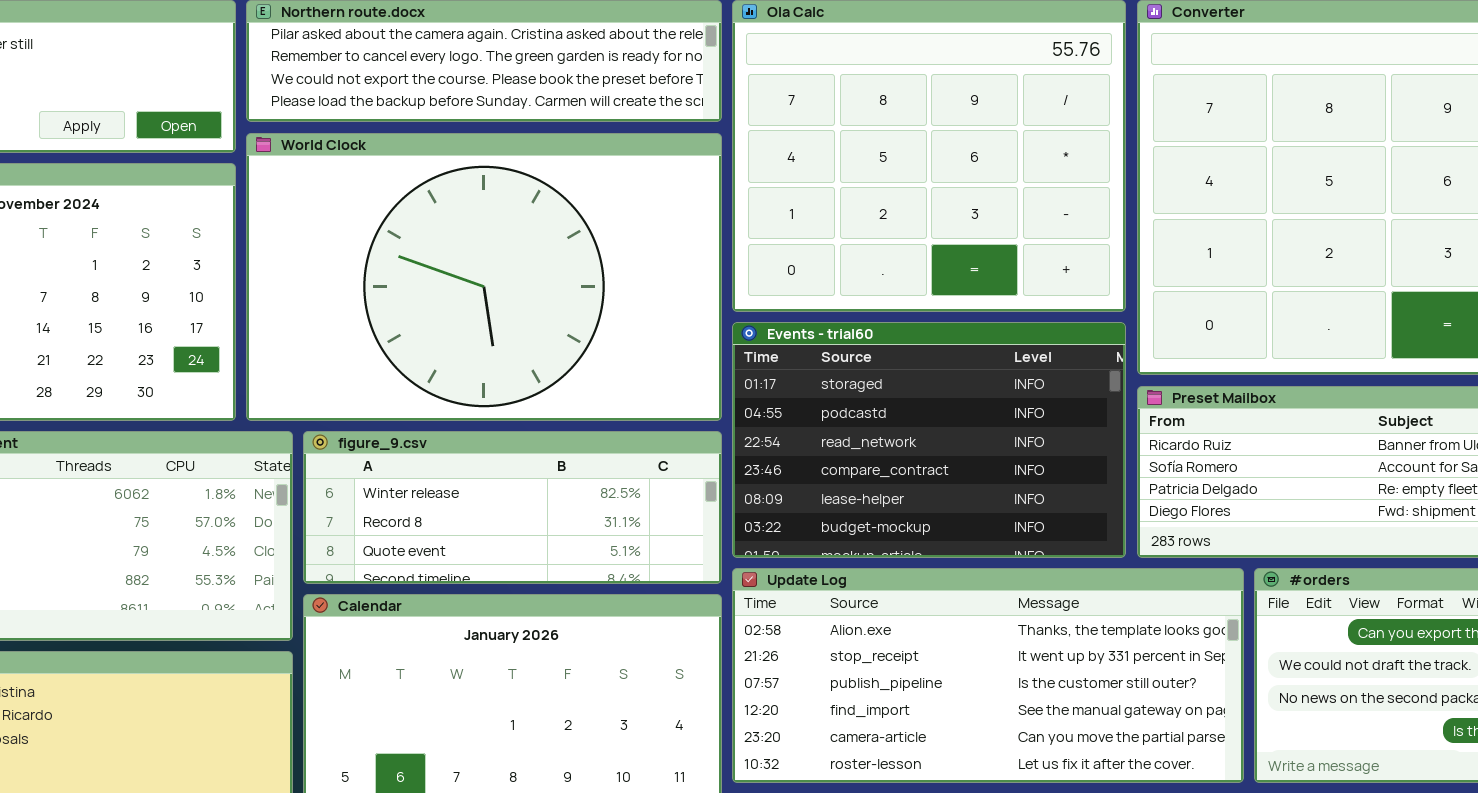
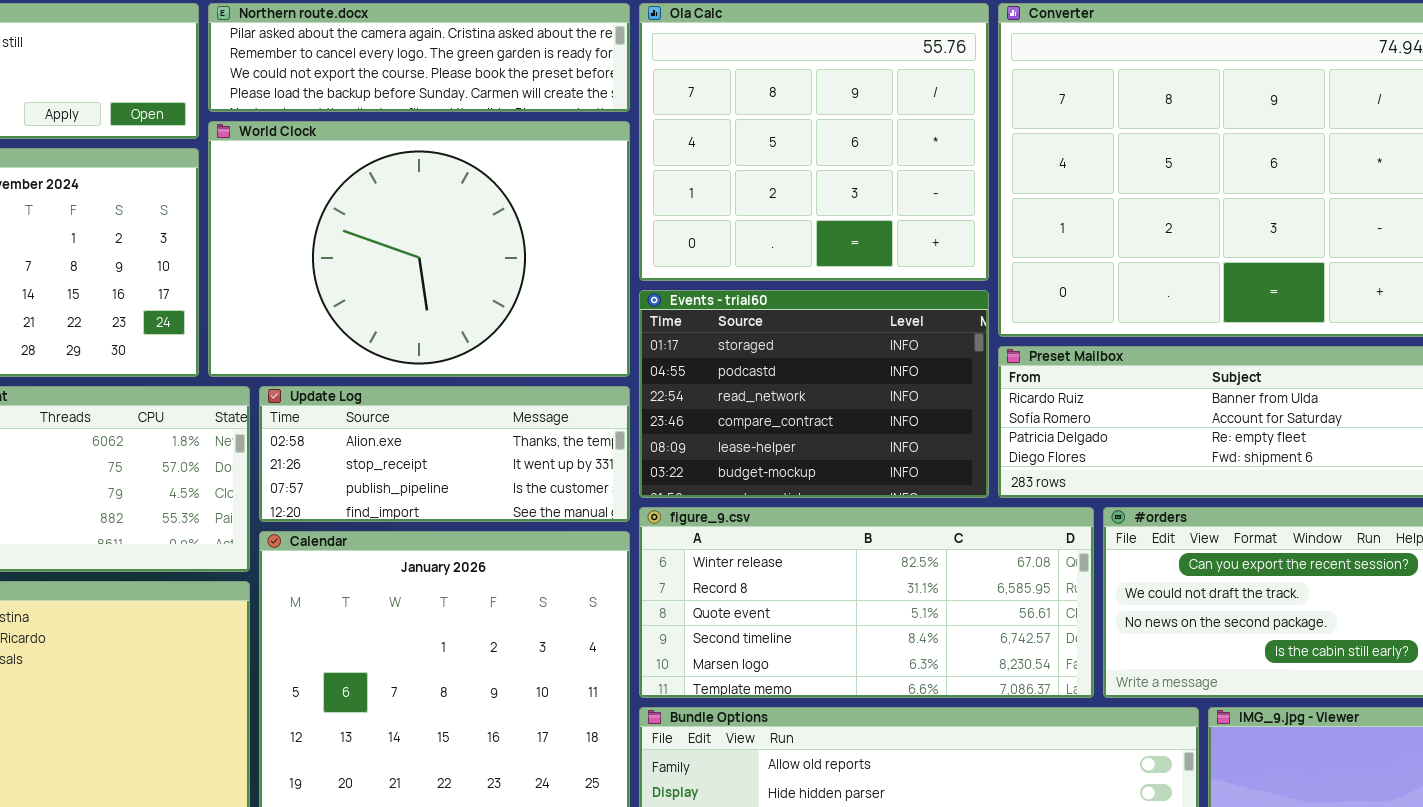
figure_9.csv: [303,431,722,584] -> [639,507,1094,698], moved, resized
Update Log: [732,568,1244,783] -> [259,386,630,522], moved, resized

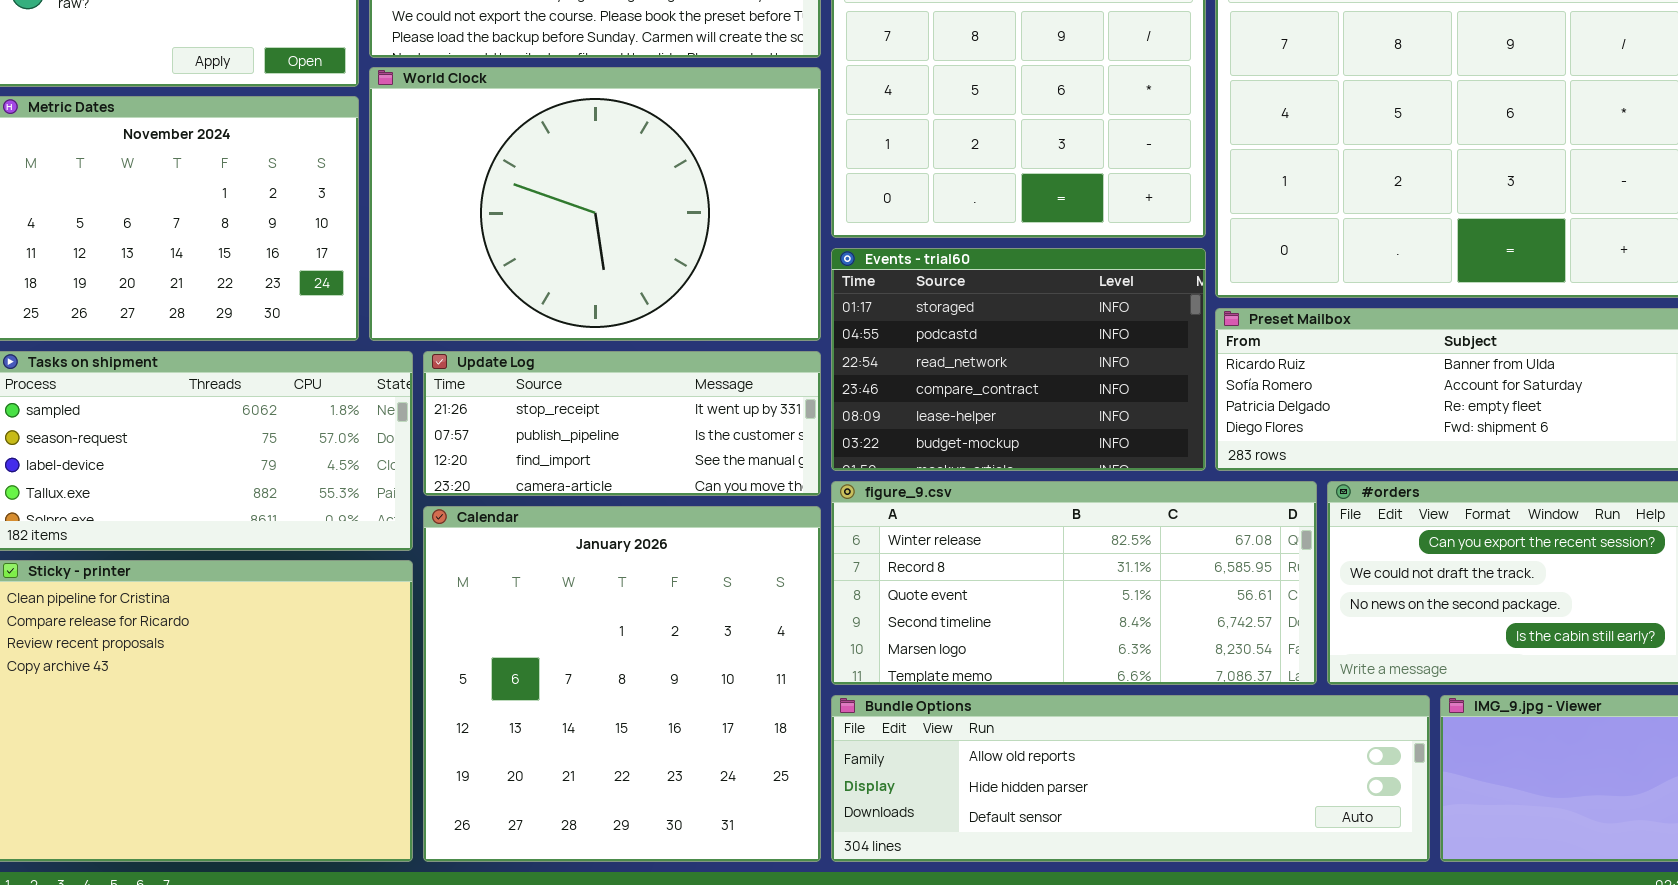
Update Log: [259,386,630,522] -> [423,351,821,496], scrolled down 1 row

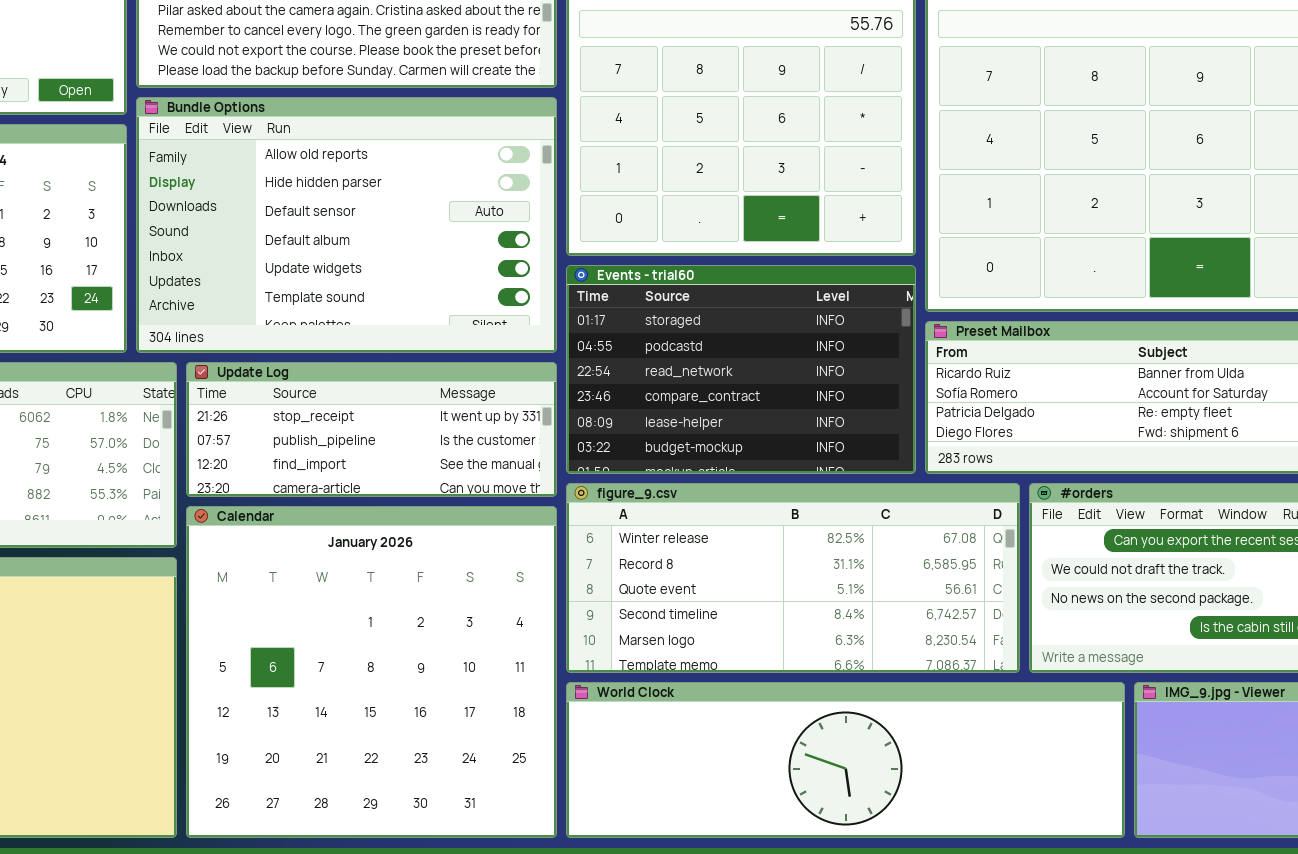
World Clock: [369,67,821,341] -> [566,682,1125,838], moved, resized
Bundle Options: [831,695,1430,862] -> [136,97,557,353], moved, resized

